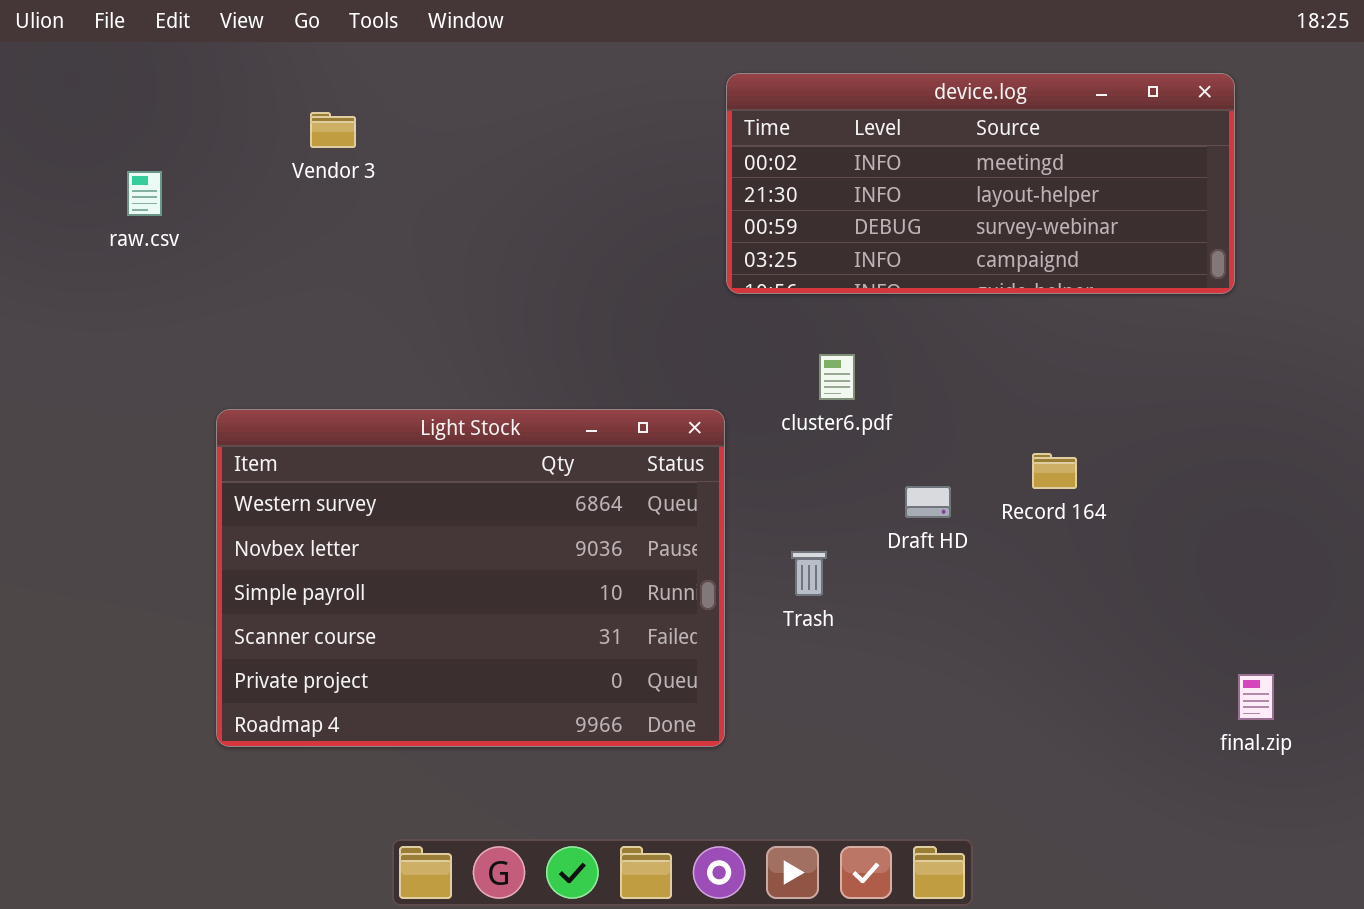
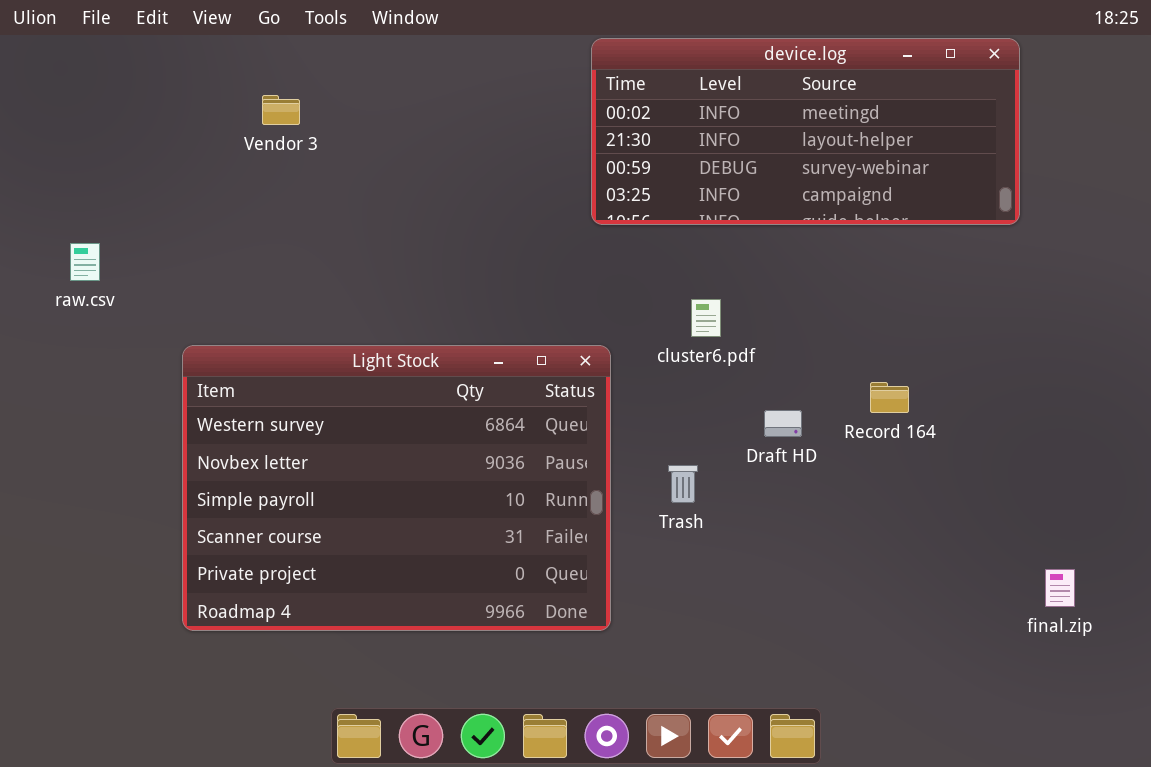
device.log: [726,73,1235,294] -> [591,38,1020,225], moved
raw.csv: [127,171,162,216] -> [70,243,100,281], moved

